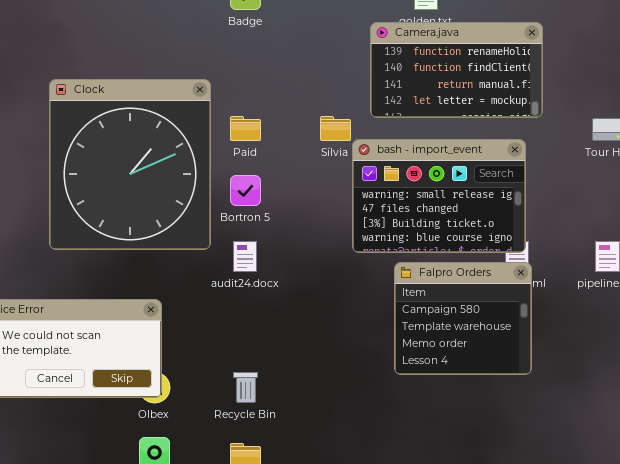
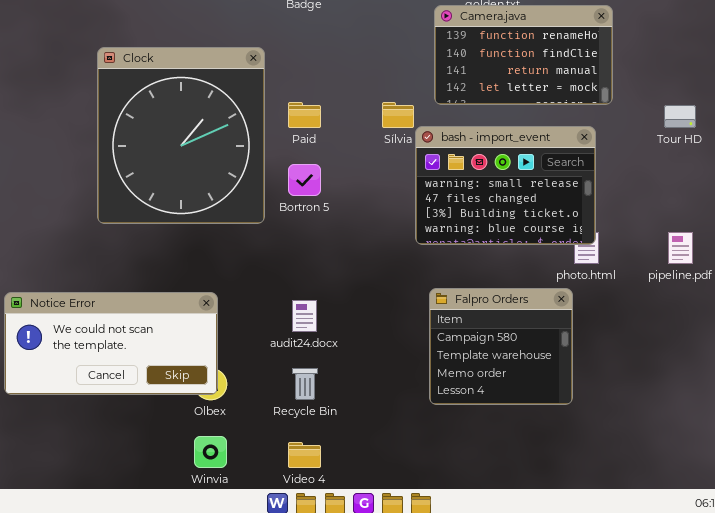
Clock: [49,79,211,250] -> [97,47,265,224], moved
audit24.docx: [233,241,257,272] -> [292,300,317,332], moved
Falpro Orders: [394,262,532,375] -> [429,288,573,405], moved

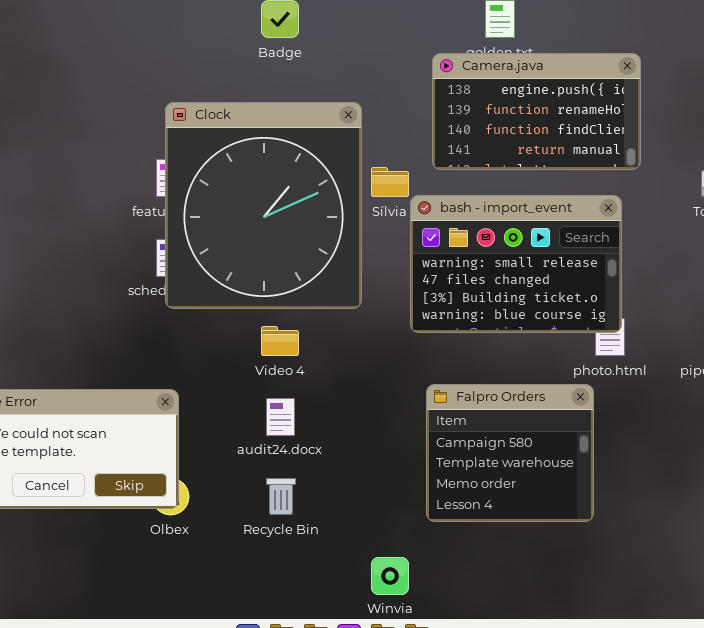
Camera.java: [434,5,613,105] -> [432,53,641,170], scrolled up 1 row
Clock: [97,47,265,224] -> [165,102,362,309], moved
Winvia: [194,436,227,468] -> [371,557,409,595], moved
Video 4: [288,442,321,468] -> [261,326,299,356], moved

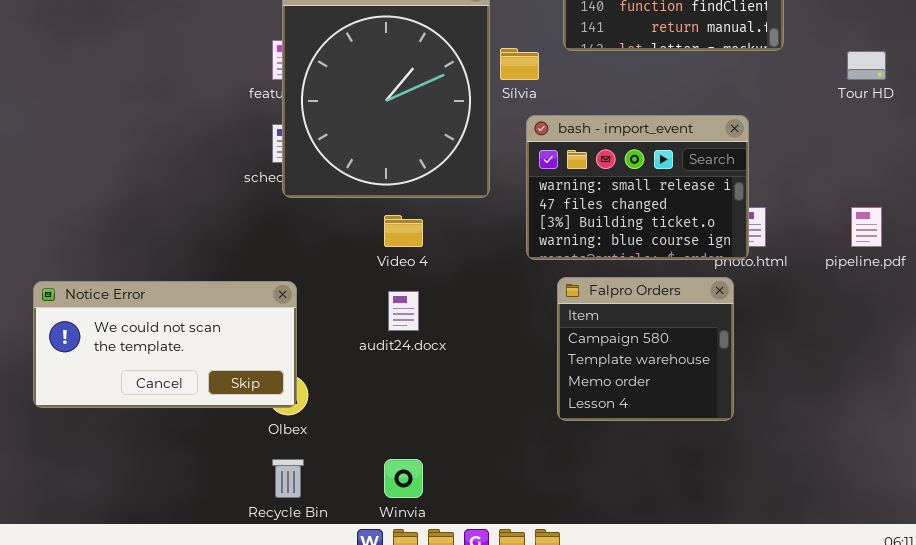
bash - import_event: [410,195,622,333] -> [526,115,749,260], moved
Recycle Bin: [266,478,296,515] -> [272,459,304,498], moved
Winvia: [371,557,409,595] -> [384,459,423,498], moved

